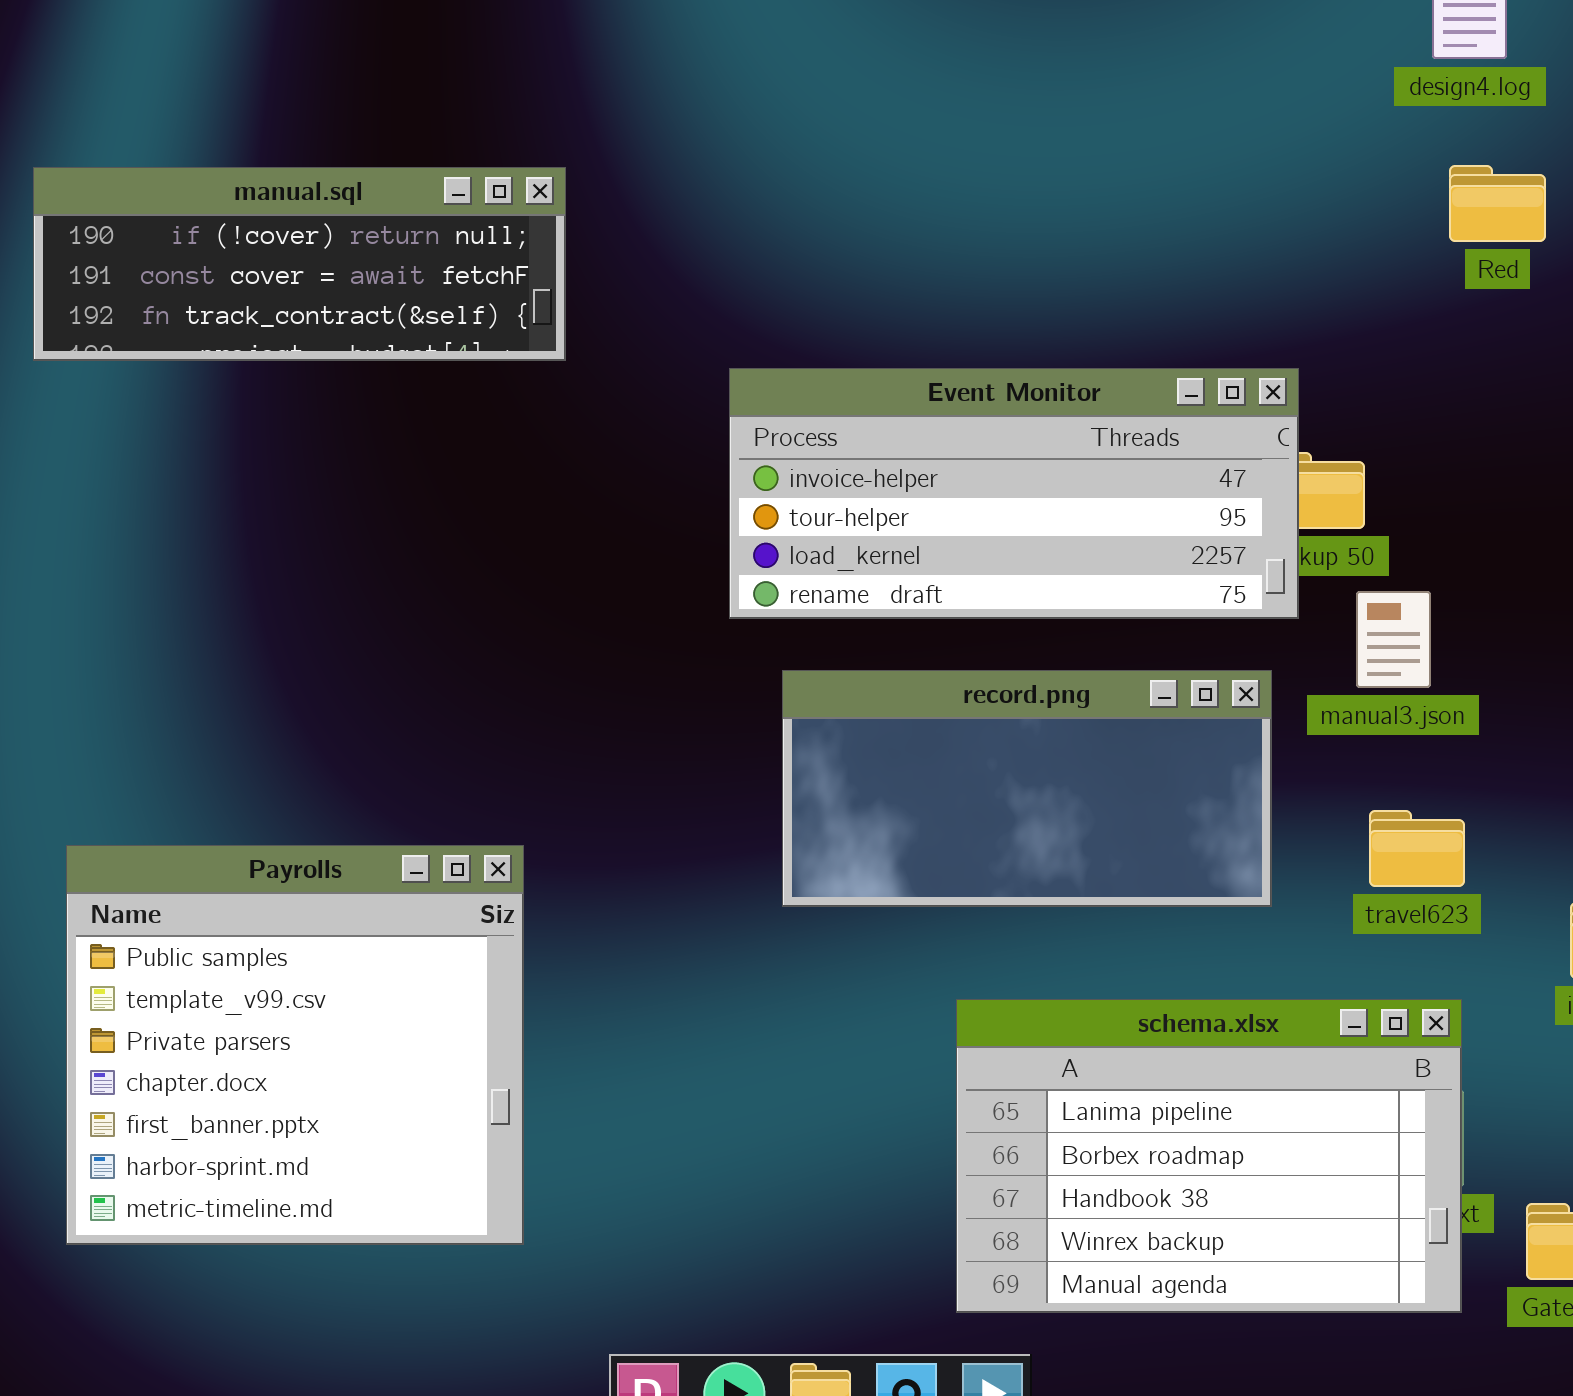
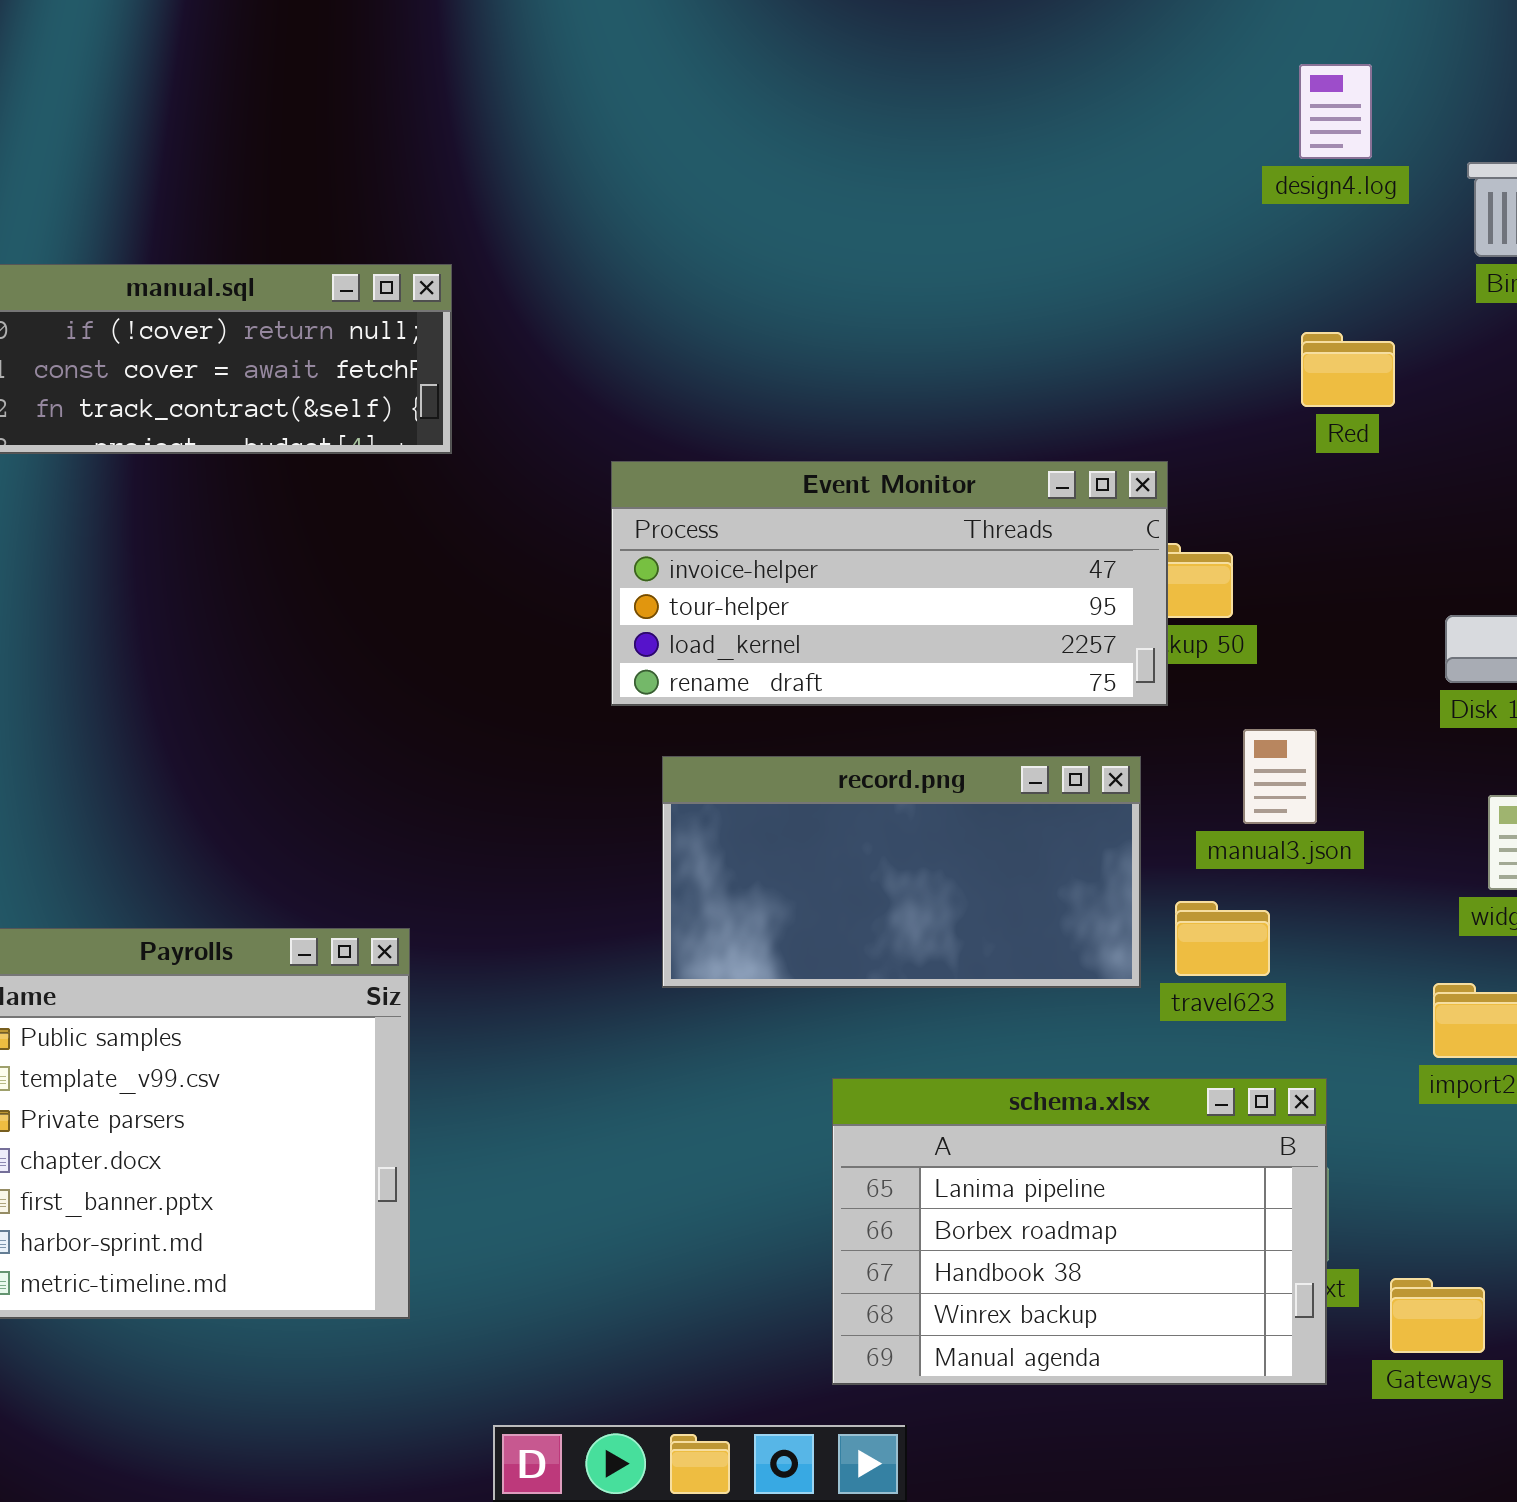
Red: [1449,165,1546,242] -> [1301,332,1395,407], moved
manual3.json: [1356,591,1431,688] -> [1243,729,1317,824], moved
travel623: [1369,810,1465,887] -> [1175,901,1270,976], moved

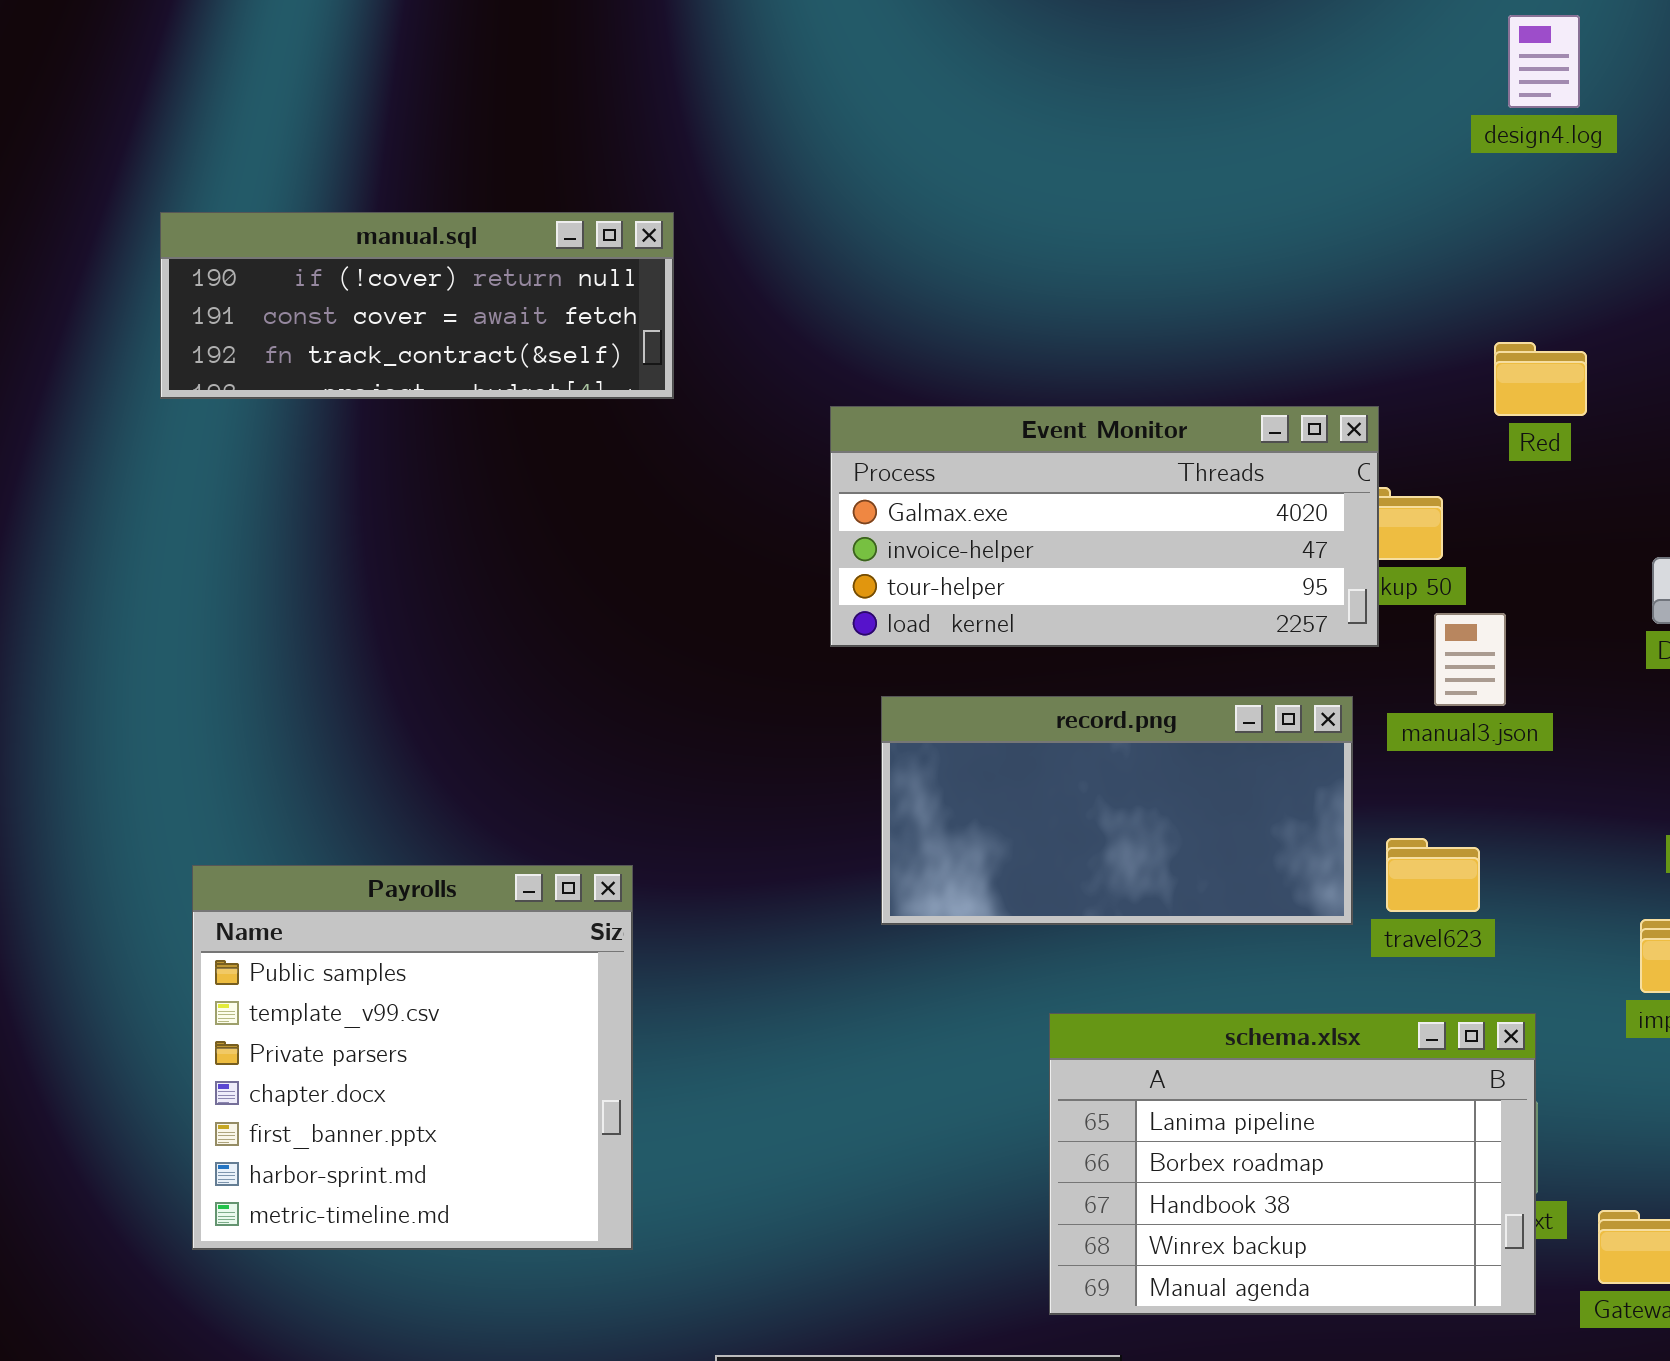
Red: [1301,332,1395,407] -> [1494,342,1587,416], moved
Event Monitor: [611,461,1168,706] -> [830,406,1379,647], scrolled up 1 row
manual3.json: [1243,729,1317,824] -> [1434,613,1506,706], moved

